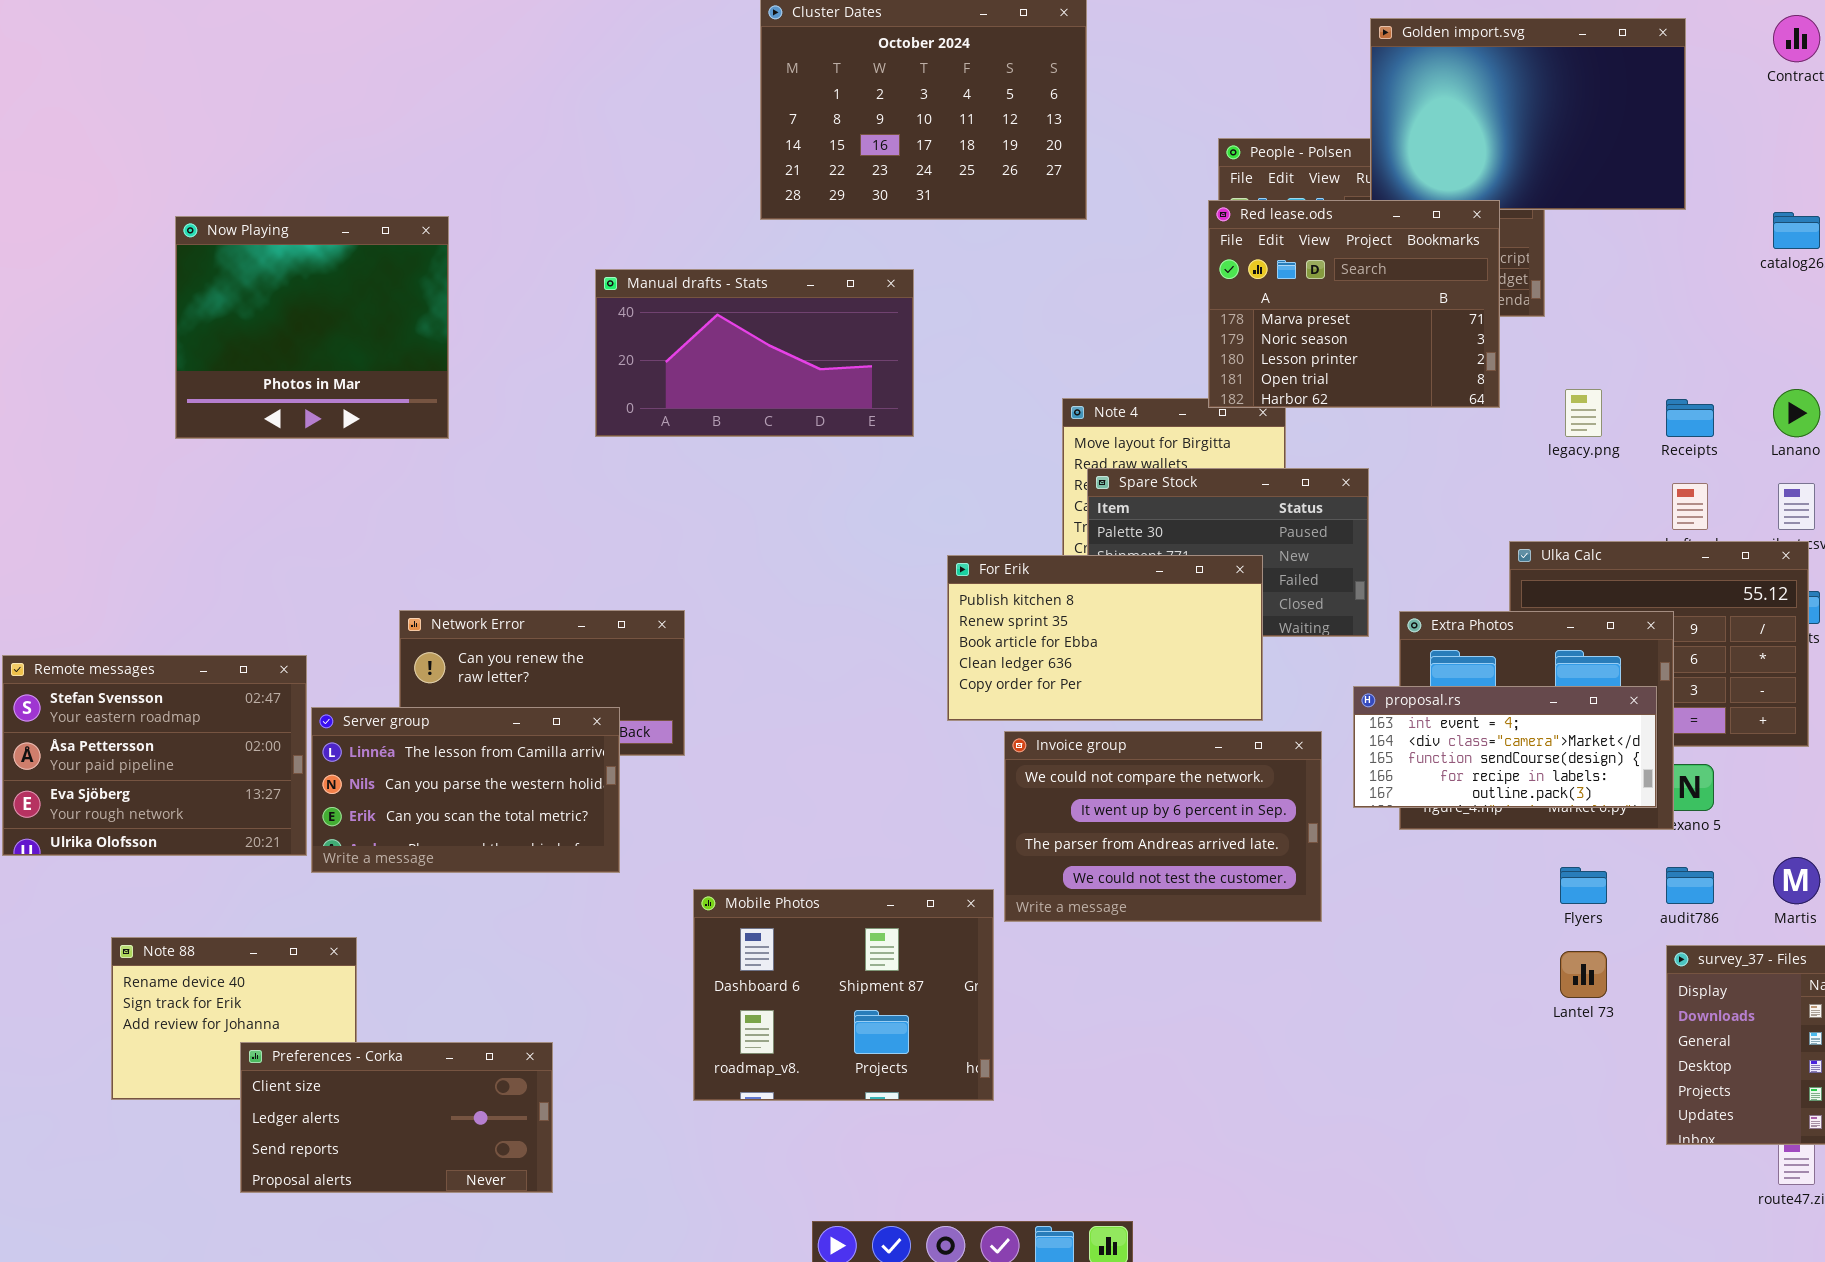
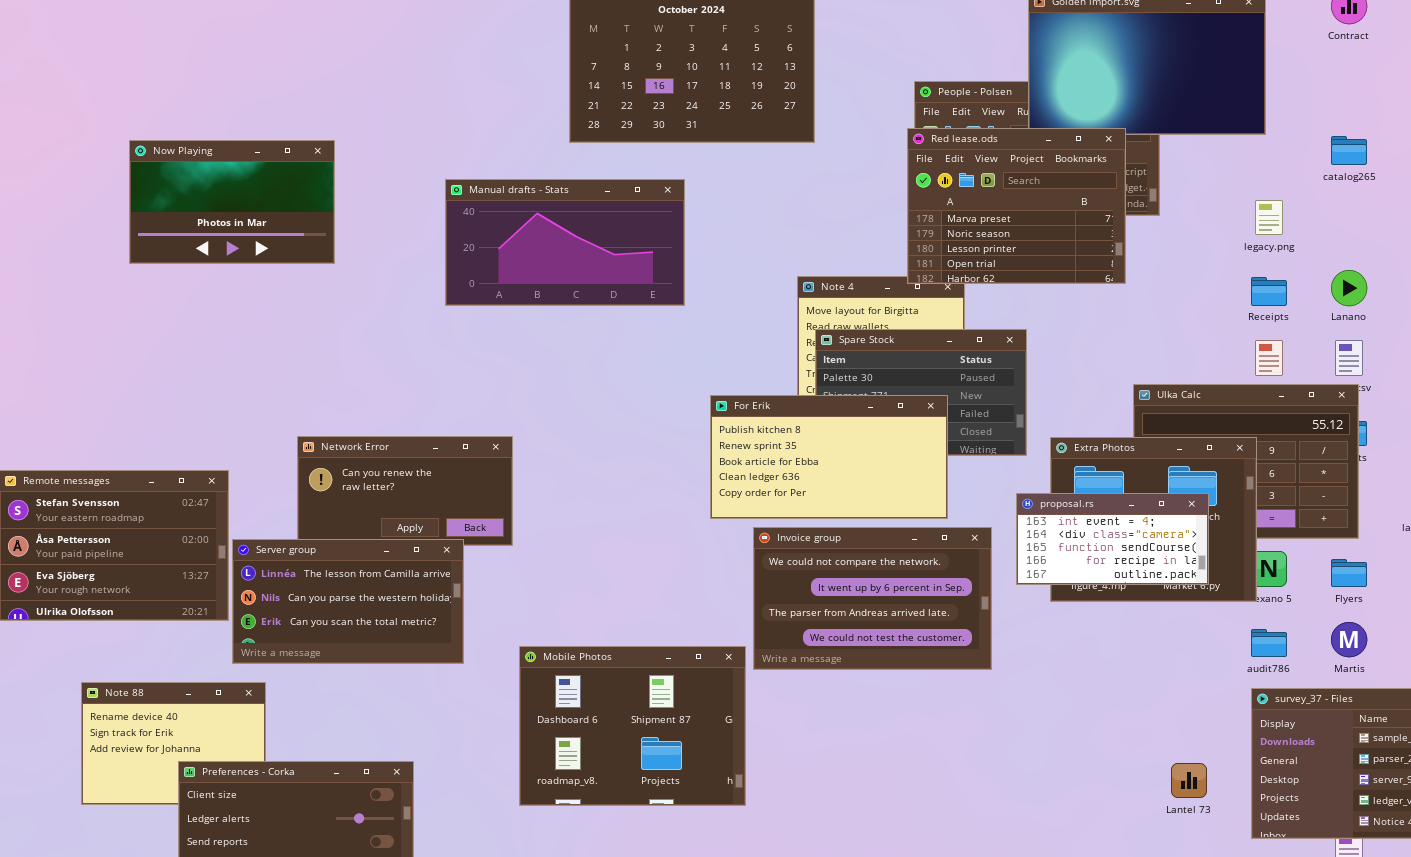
Now Playing: [175,216,449,439] -> [129,140,335,264], resized
legacy.png: [1565,389,1602,437] -> [1255,200,1283,235], moved
proposal.rs: [1353,686,1657,808] -> [1016,493,1209,585], resized
Server group: [311,707,620,873] -> [232,539,464,664], moved
Flyers: [1560,867,1607,904] -> [1331,559,1367,587], moved
Lantel 73: [1560,951,1607,998] -> [1171,763,1207,798], moved

